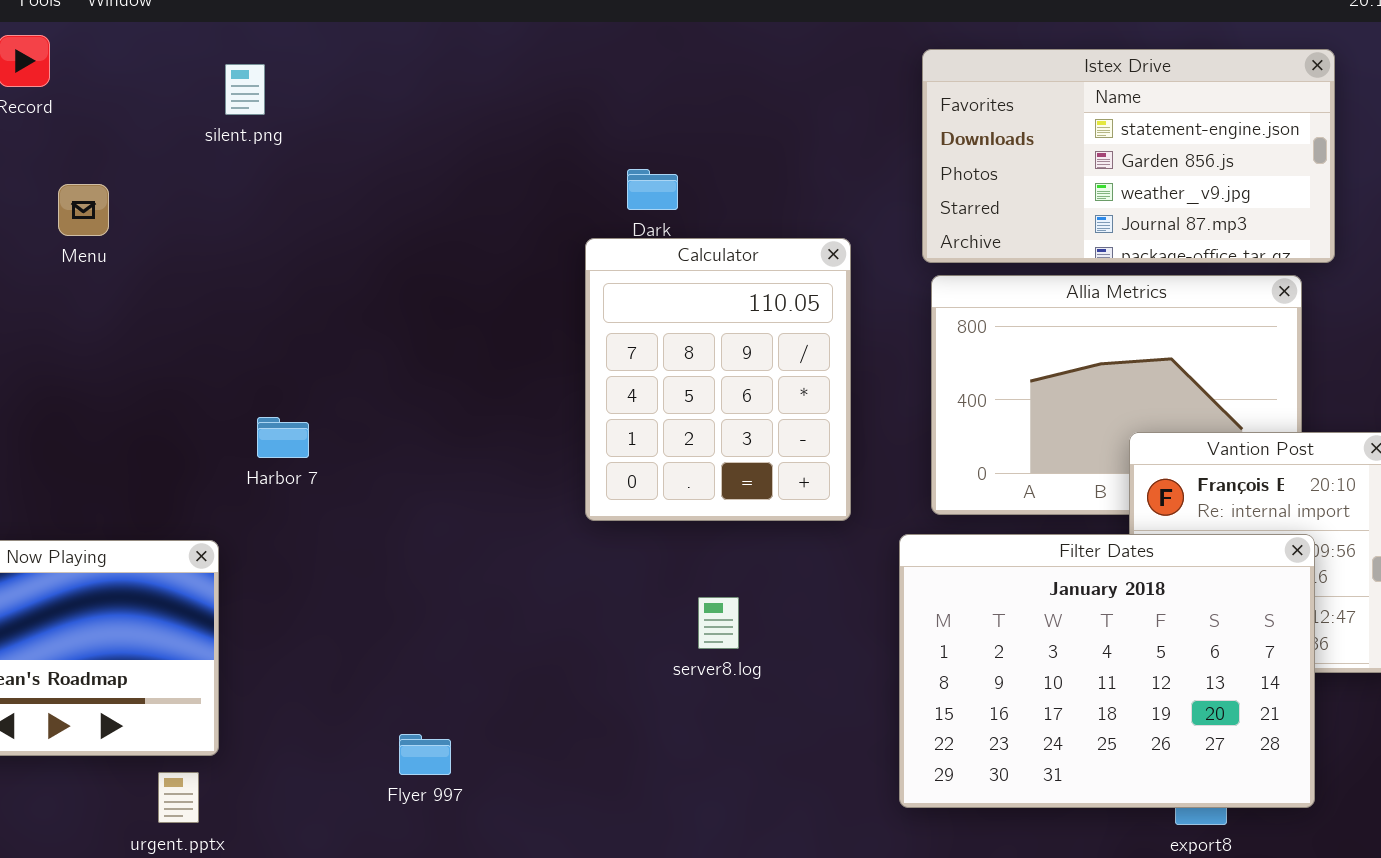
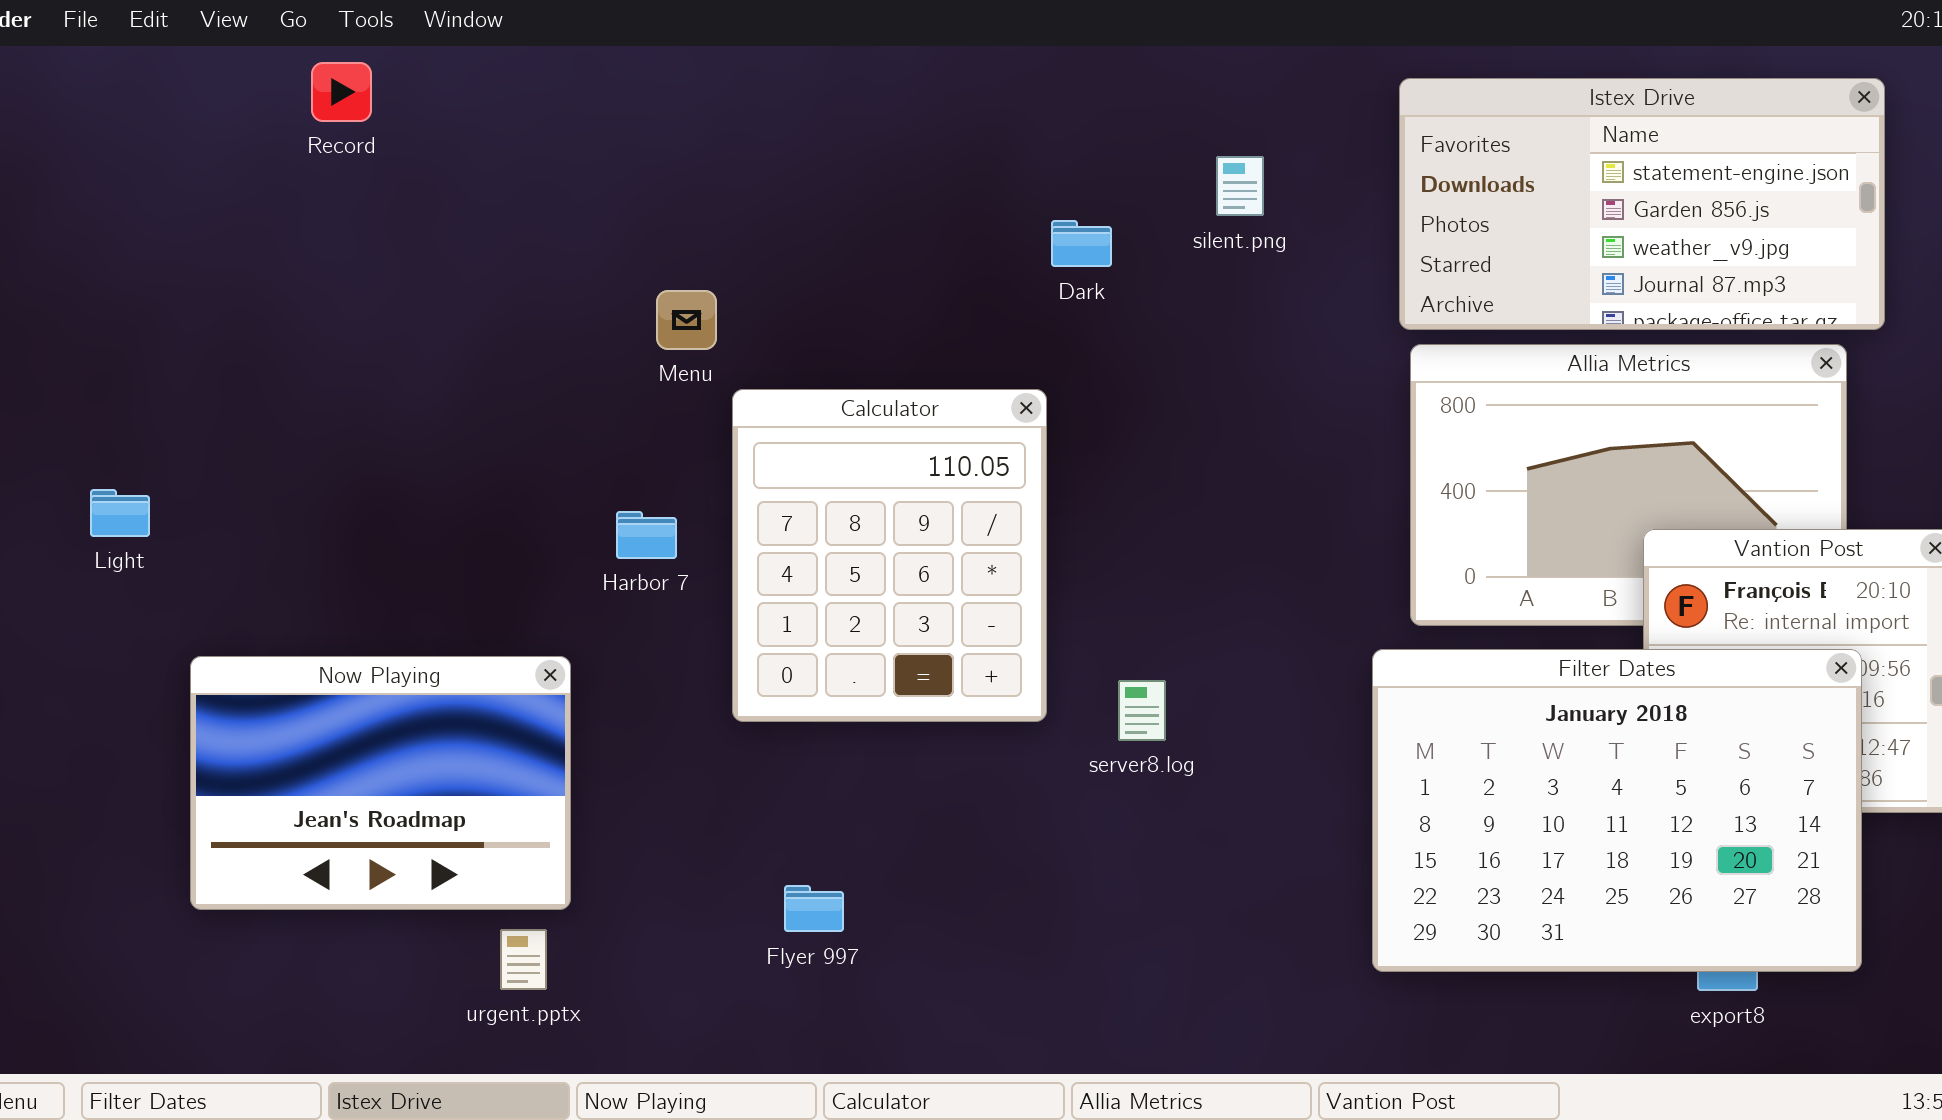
silent.png: [225,64,265,115] -> [1216,156,1264,216], moved
Menu: [58,184,109,236] -> [656,290,717,350], moved
Calculator: [585,238,851,521] -> [732,389,1047,722], moved
server8.log: [698,597,739,649] -> [1118,680,1166,741], moved

